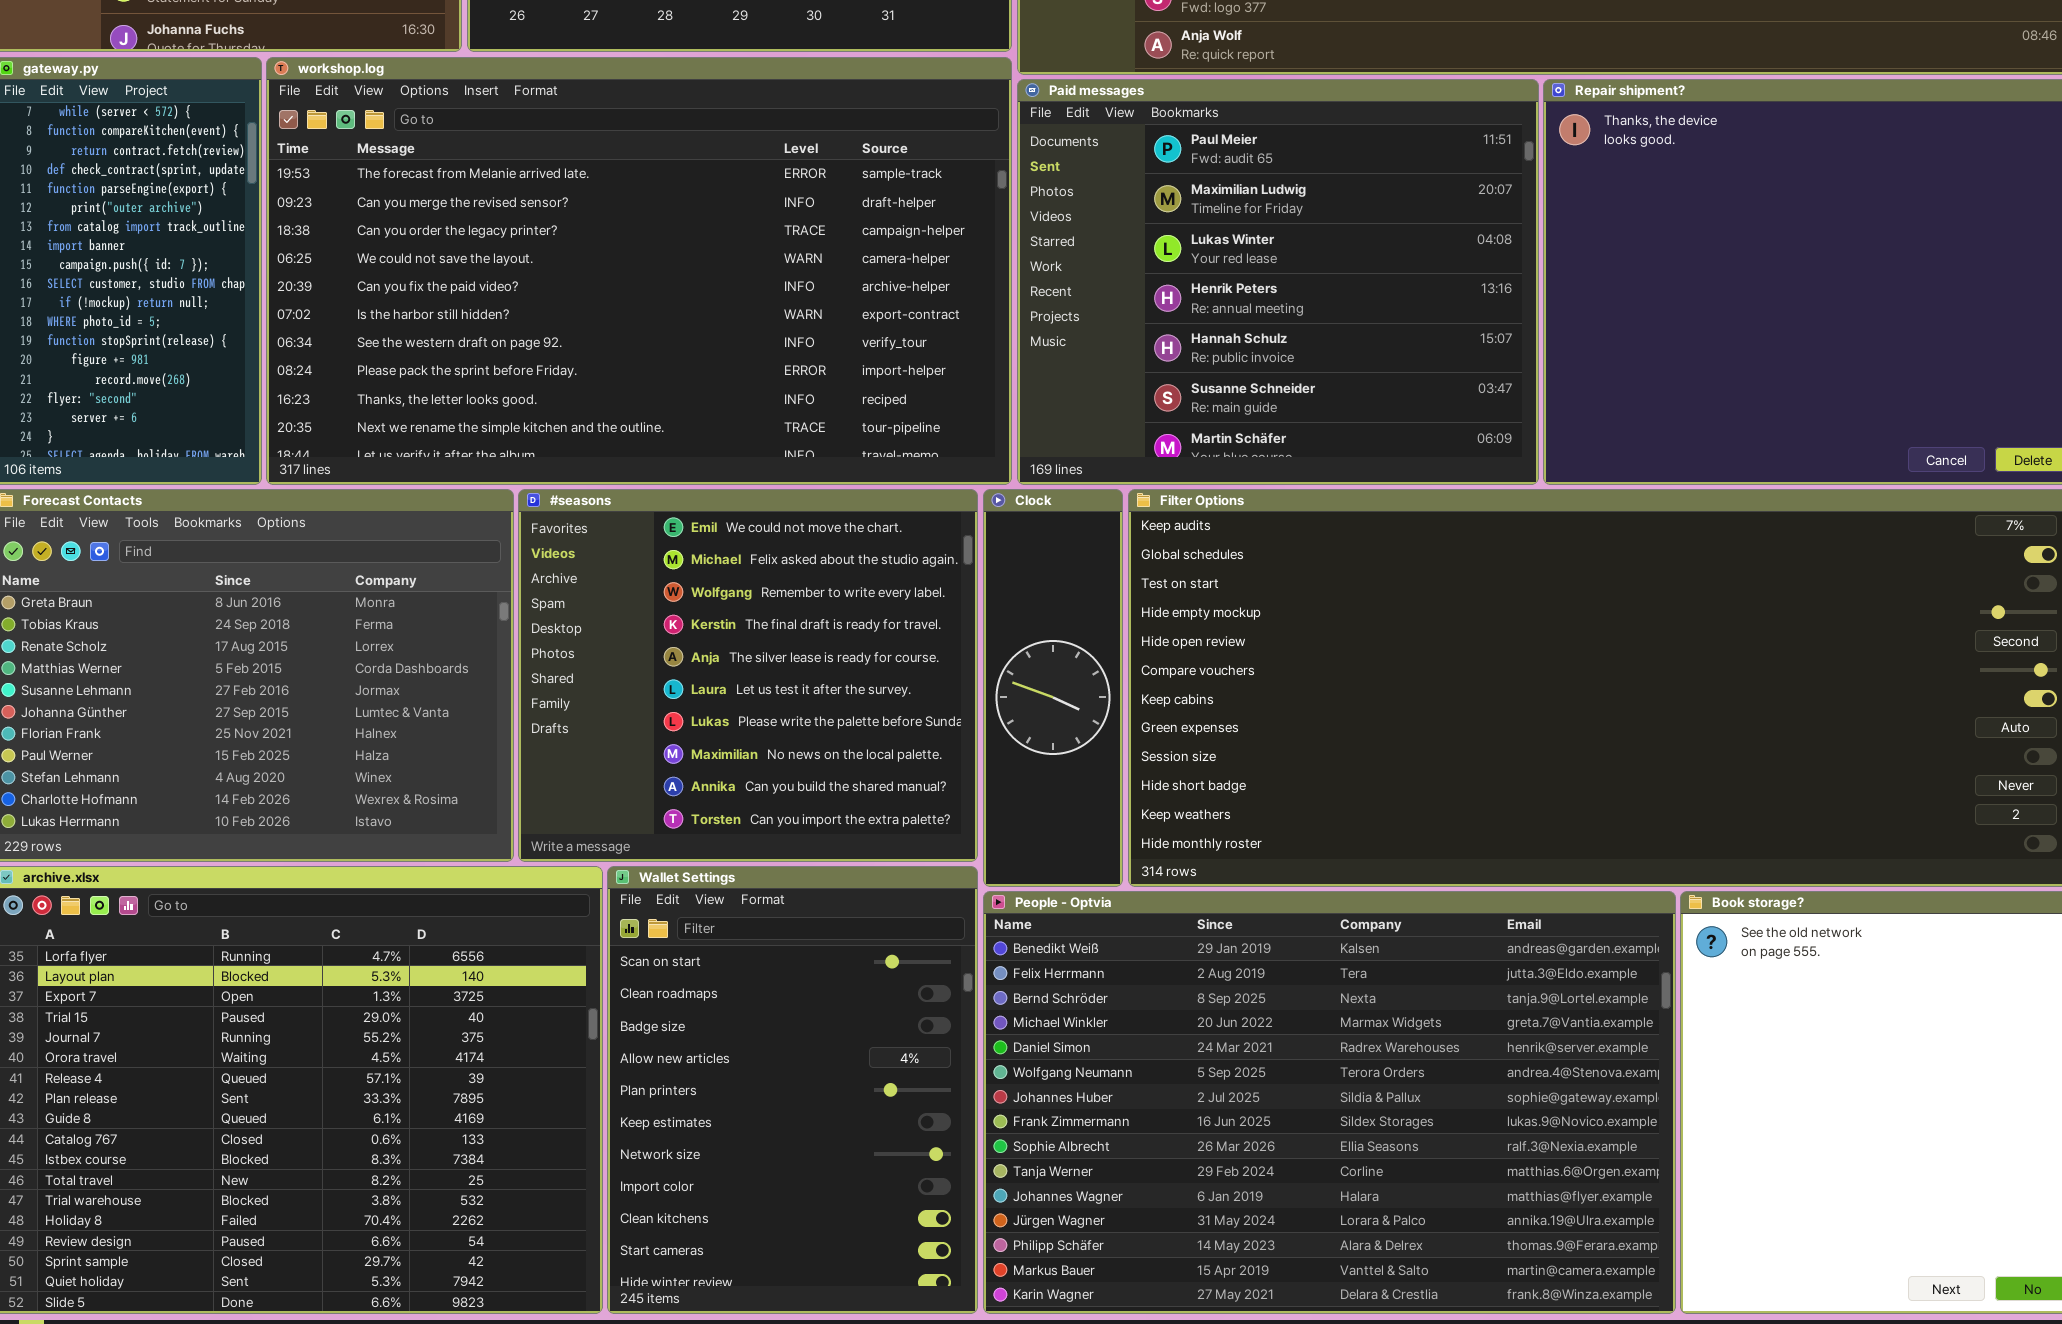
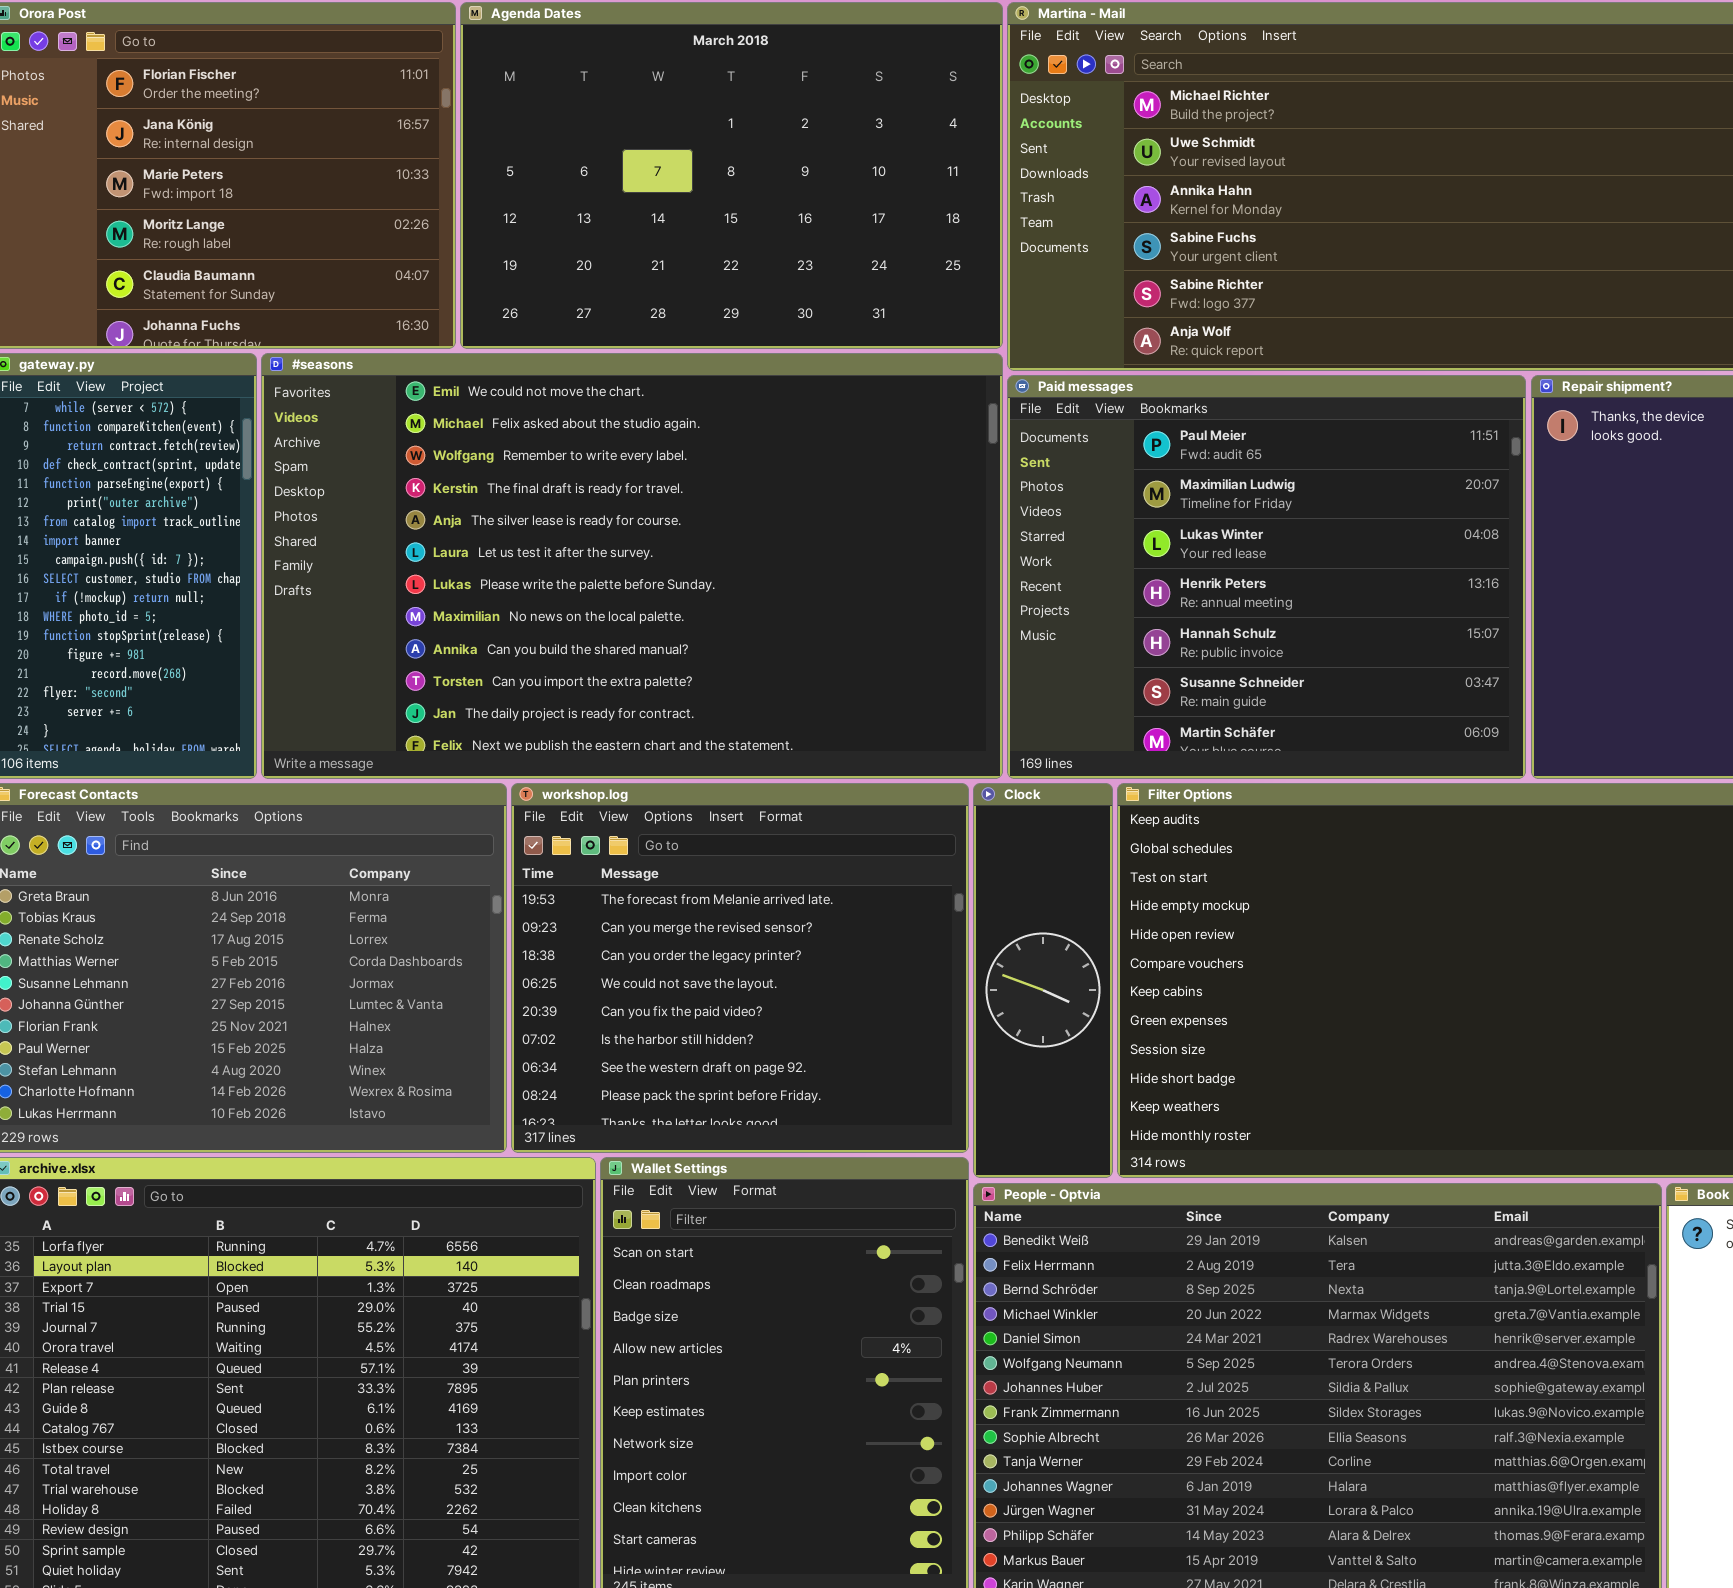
workshop.log: [266,57,1012,485] -> [511,783,969,1153], moved, resized
#seasons: [518,489,978,862] -> [261,353,1003,779], moved, resized

